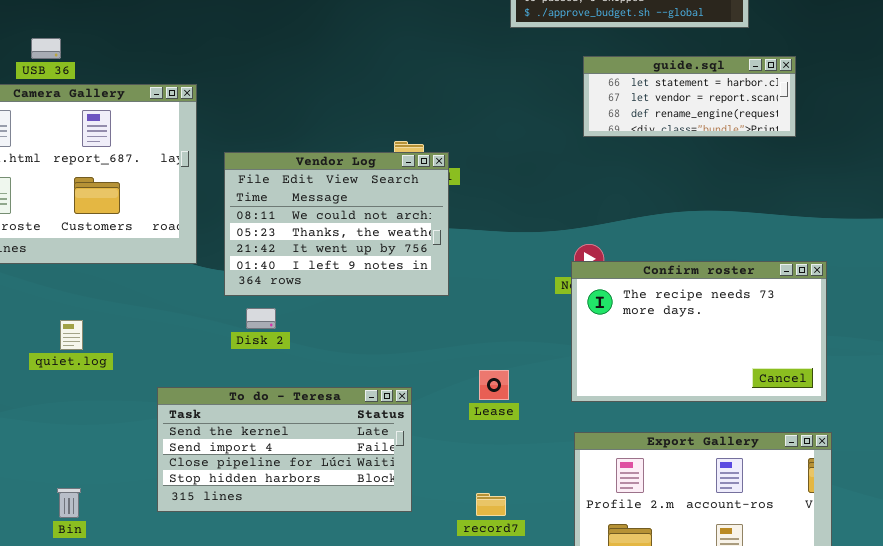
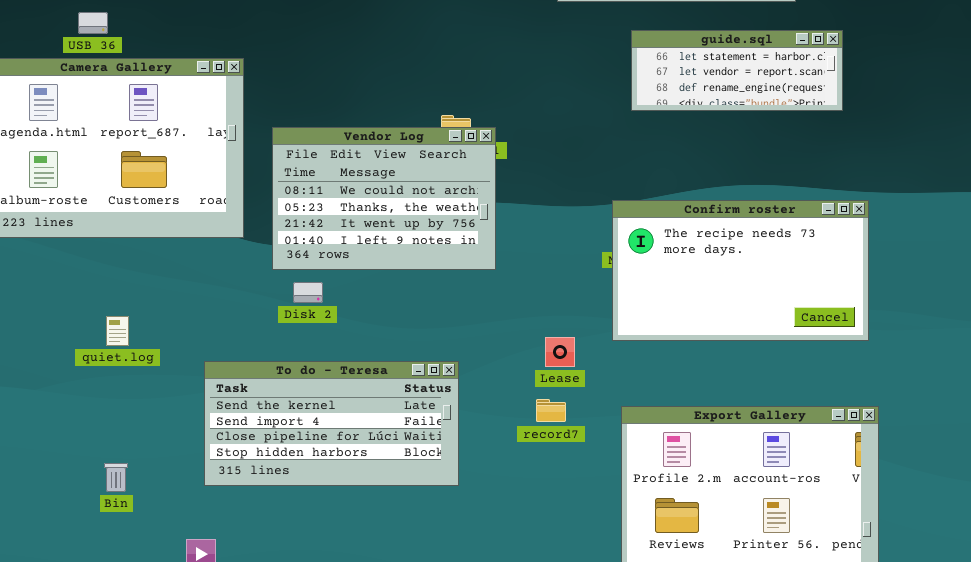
Confirm roster: [571,261,827,402] -> [612,200,869,341], moved
quiet.log: [60,320,83,350] -> [106,316,129,346], moved
Lease: [479,370,509,400] -> [545,337,575,367], moved
record7: [476,493,506,516] -> [536,399,566,422], moved

